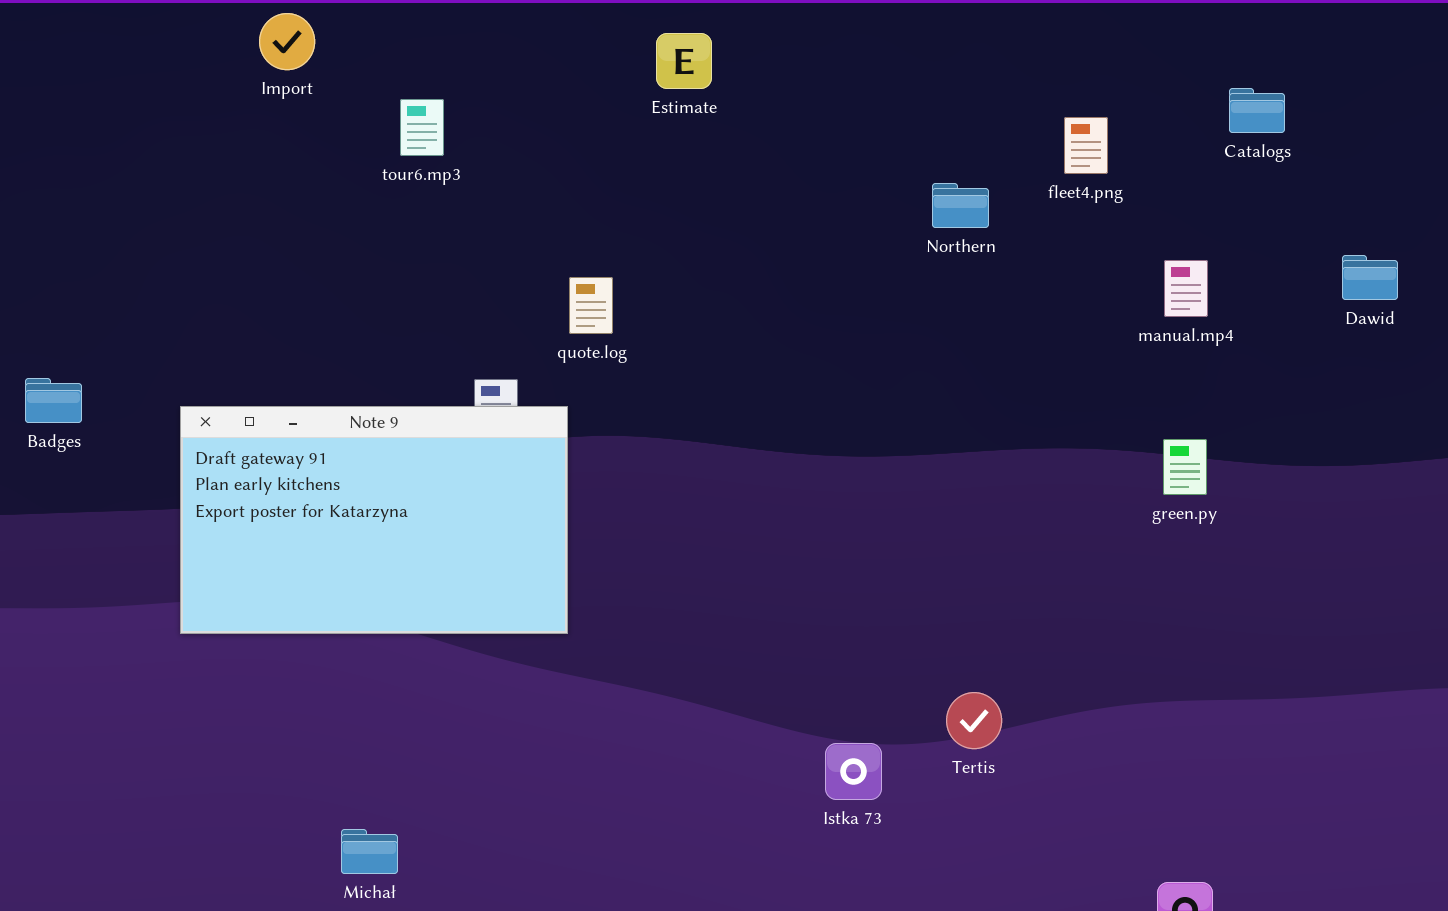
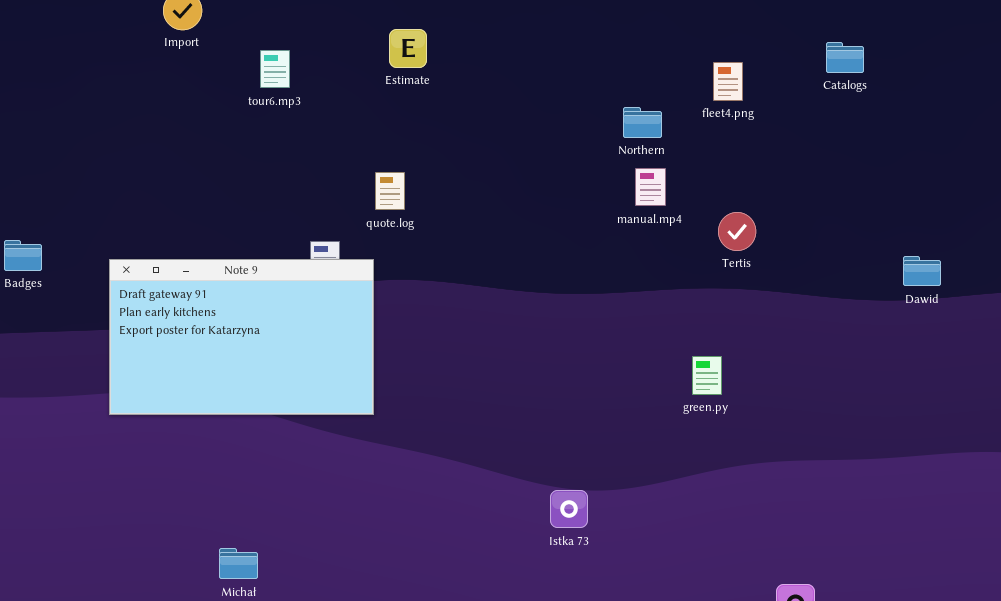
Estimate: [656,33,712,89] -> [389,29,427,68], moved
Dawid: [1342,255,1398,300] -> [903,256,941,286], moved
manual.mp4: [1164,260,1208,317] -> [635,168,666,206], moved
green.py: [1163,439,1207,495] -> [692,356,722,395], moved
Tertis: [946,692,1002,749] -> [718,212,756,251], moved

